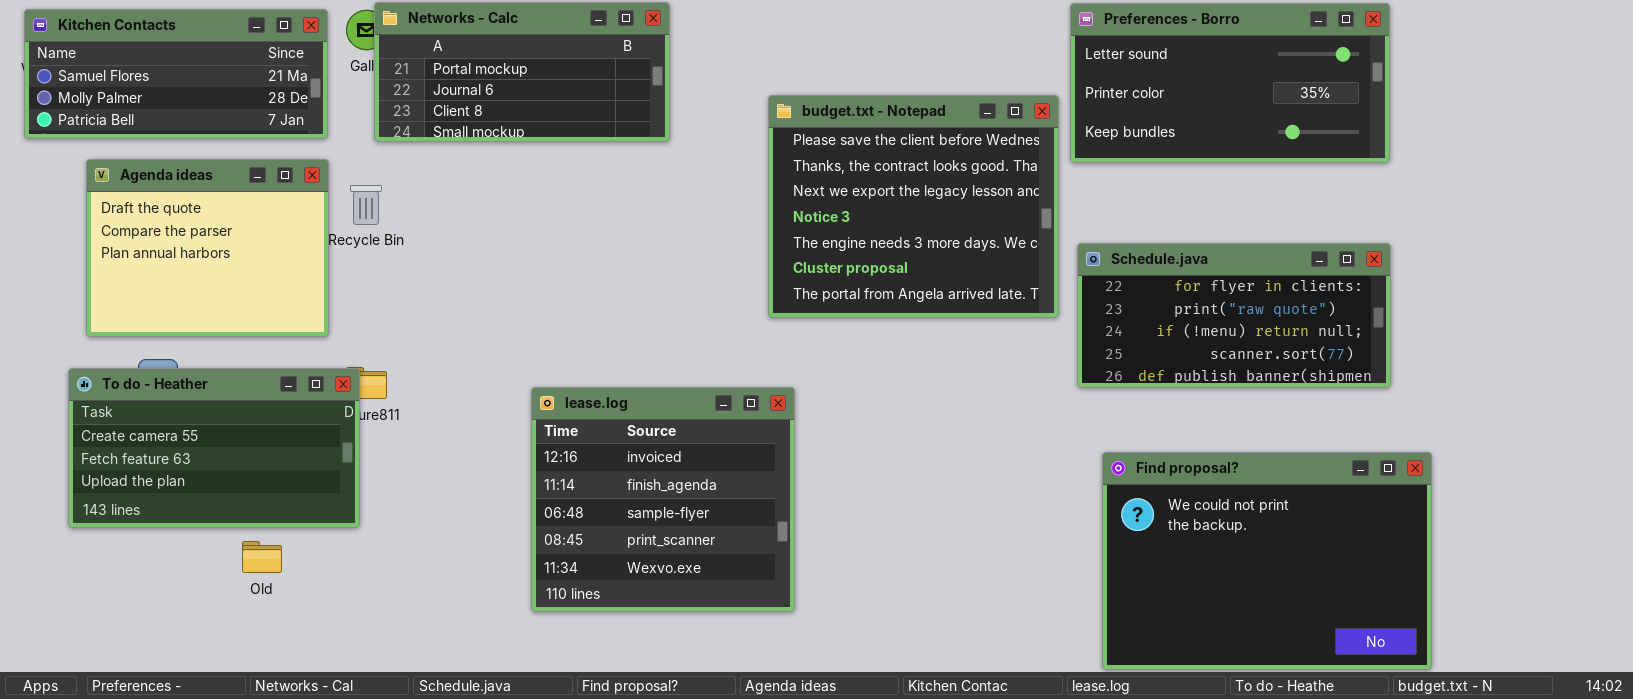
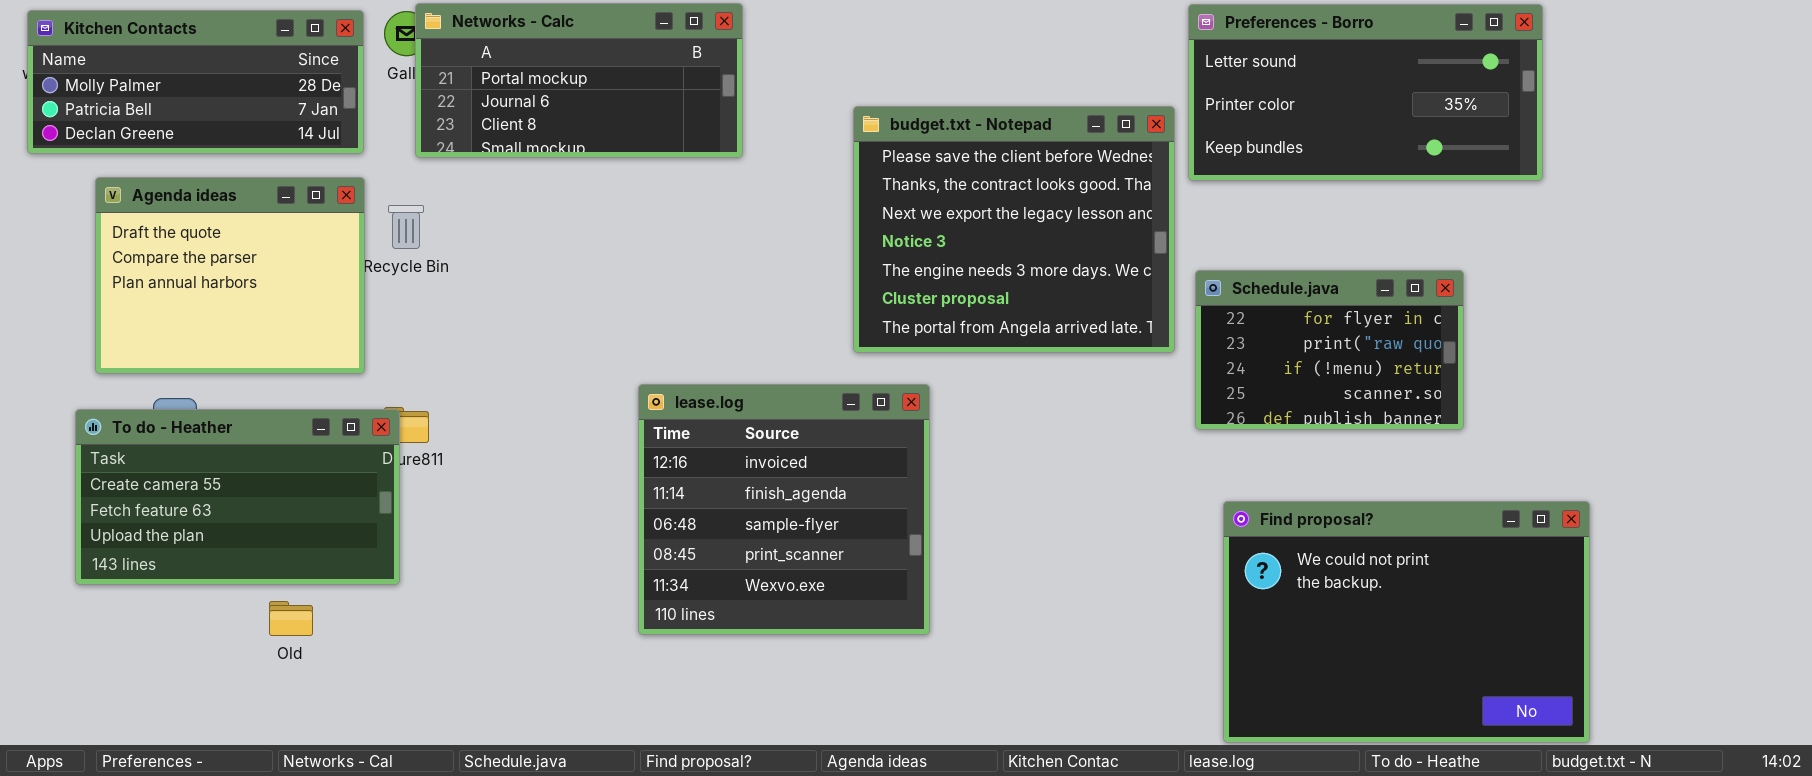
Kitchen Contacts: [24,9,328,139] -> [27,10,364,154], scrolled down 1 row
Schedule.java: [1077,243,1391,388] -> [1195,270,1464,430], resized
lease.log: [531,387,795,612] -> [638,384,930,635], moved

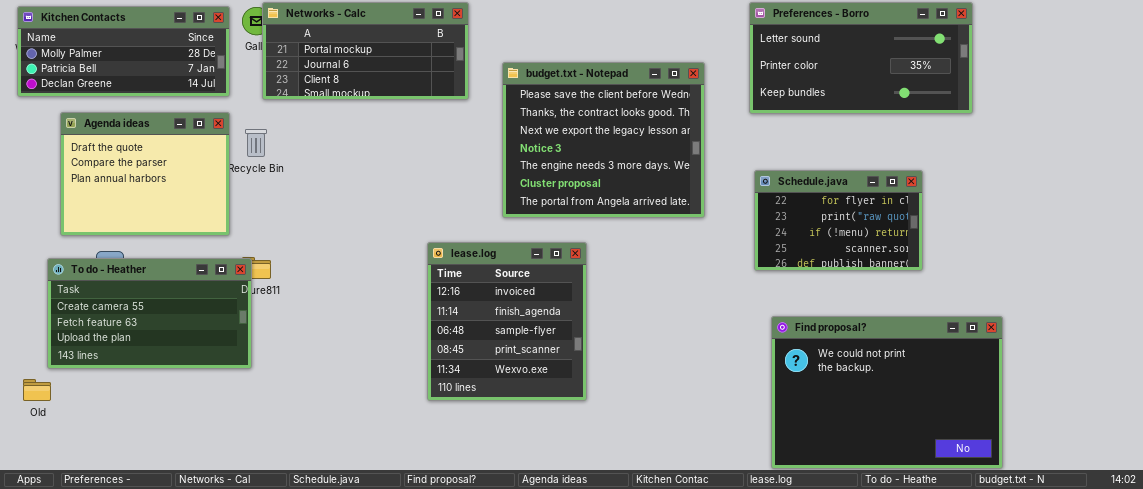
budget.txt - Notepad: [853,106,1175,353] -> [502,62,705,218], moved
lease.log: [638,384,930,635] -> [427,242,587,401], resized
Old: [269,601,313,636] -> [23,379,51,401], moved

